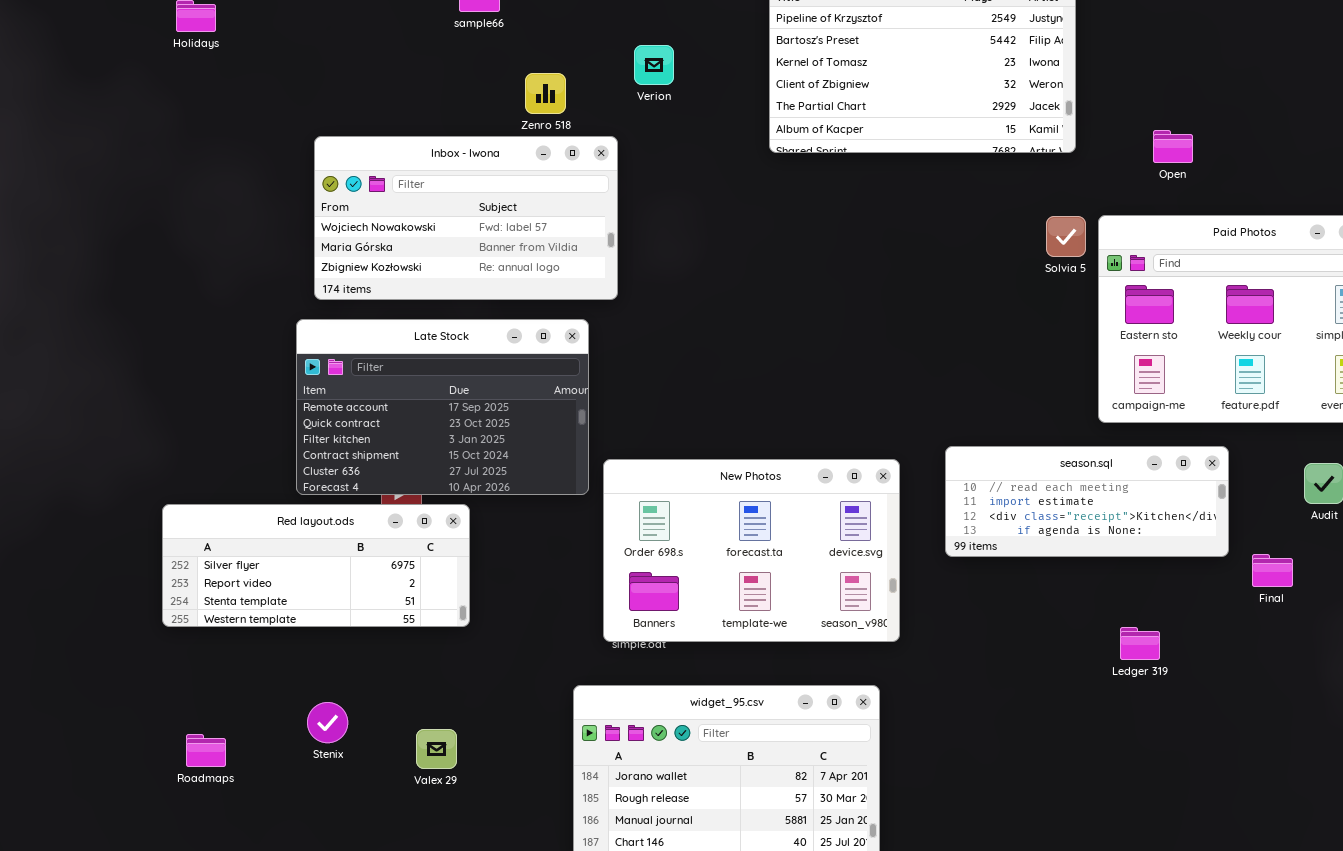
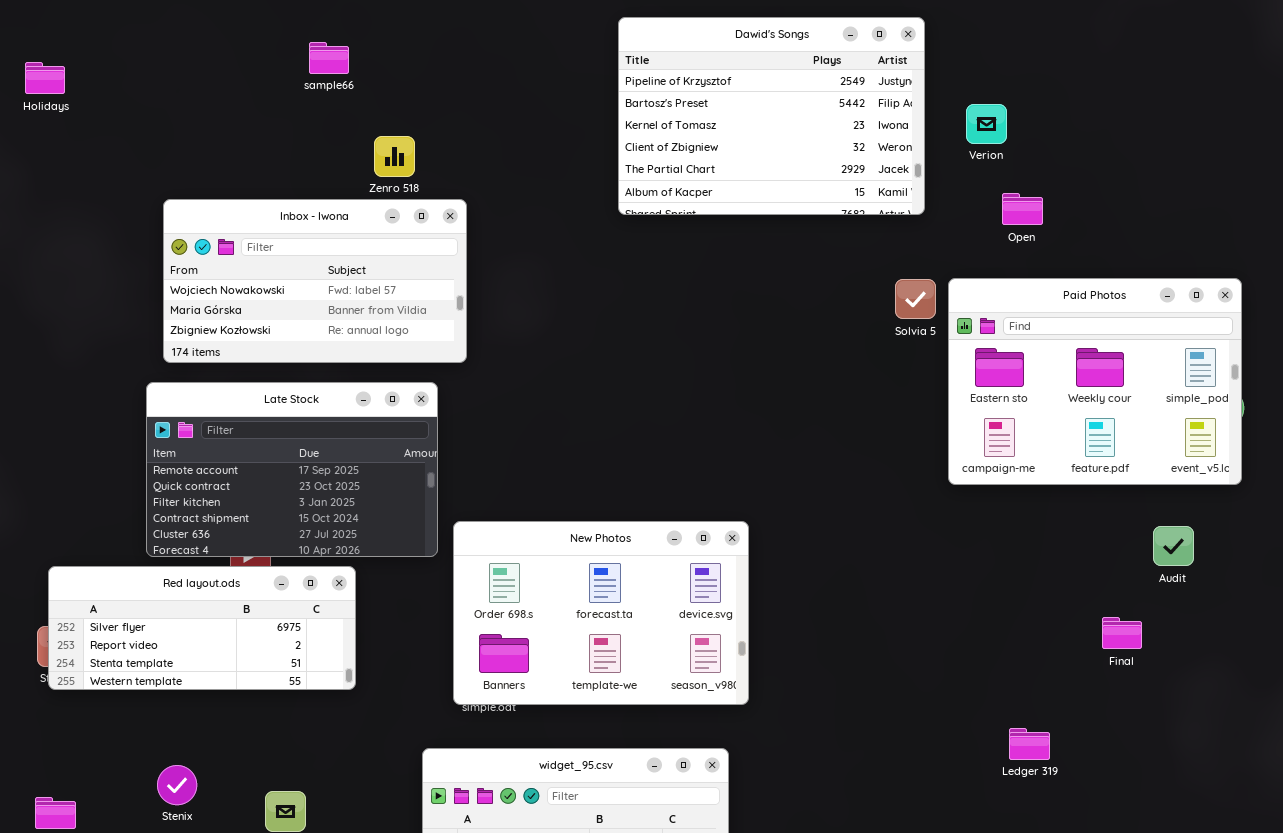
Verion: [634,45,674,85] -> [966,104,1007,144], moved
season.sql: [945,446,1229,557] -> none, closed
Red layout.ods: [162,504,470,627] -> [48,566,356,690], moved
Ledger 319: [1120,627,1160,660] -> [1009,728,1050,760], moved

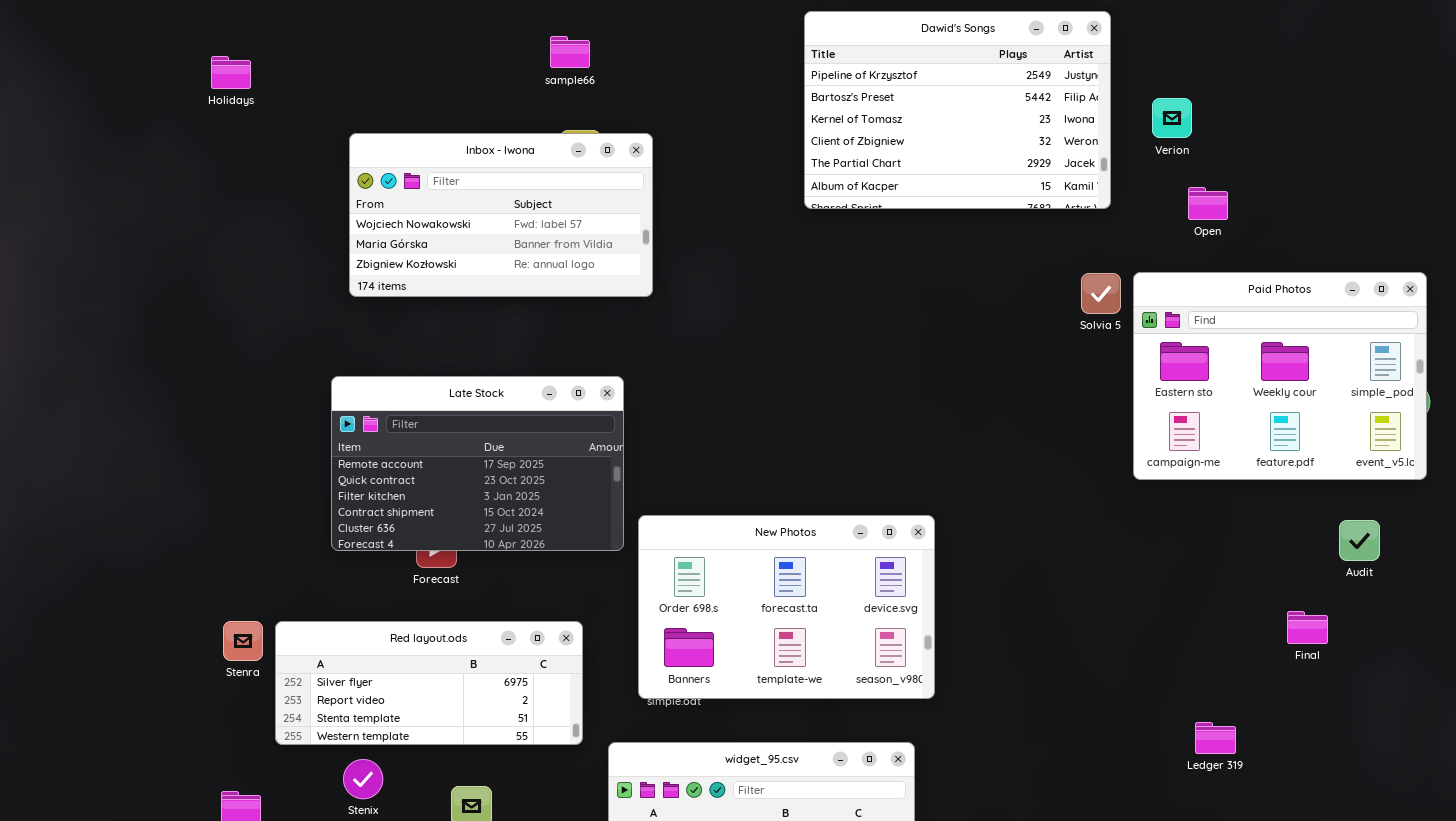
sample66: [309,42,349,74] -> [550,36,590,68], moved
Inbox - Iwona: [163,199,467,363] -> [349,133,653,297], moved
Red layout.ods: [48,566,356,690] -> [275,621,583,745], moved

